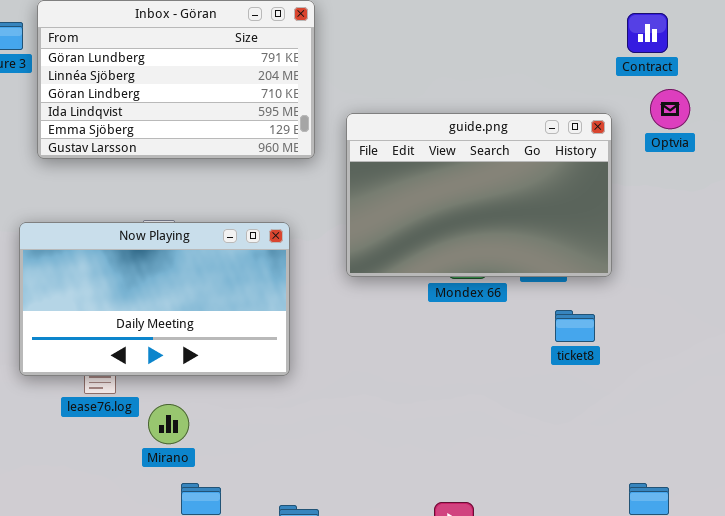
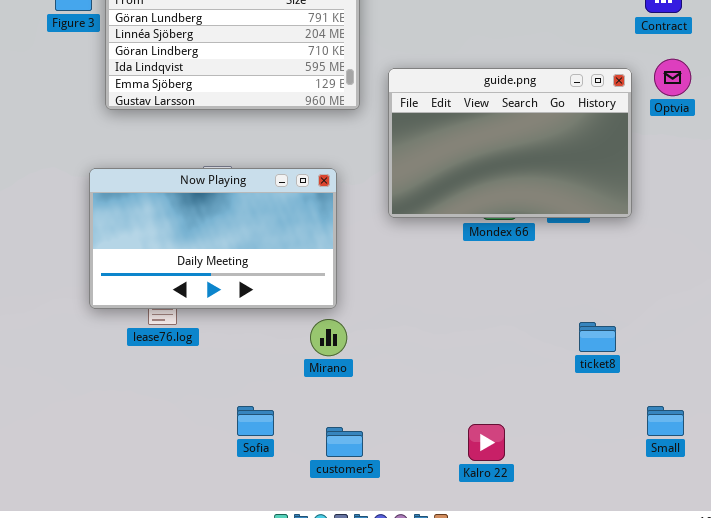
Optvia: [650,89,690,129] -> [654,59,691,96], moved
ticket8: [555,310,595,342] -> [579,322,616,352], moved
Mirano: [148,404,189,444] -> [310,319,347,356], moved

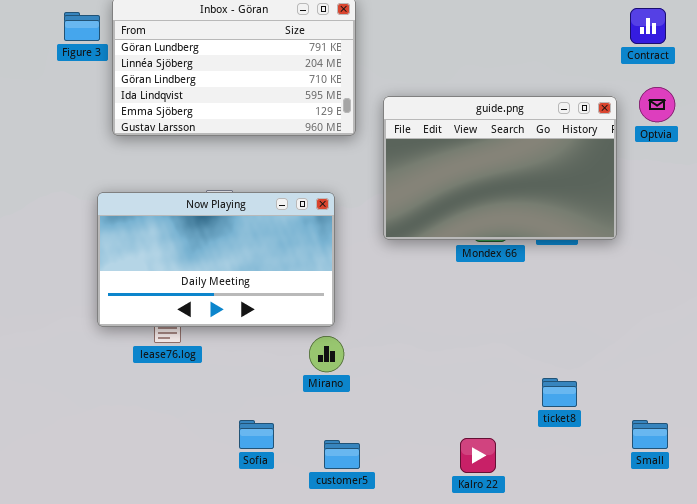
ticket8: [579,322,616,352] -> [542,378,577,407], moved

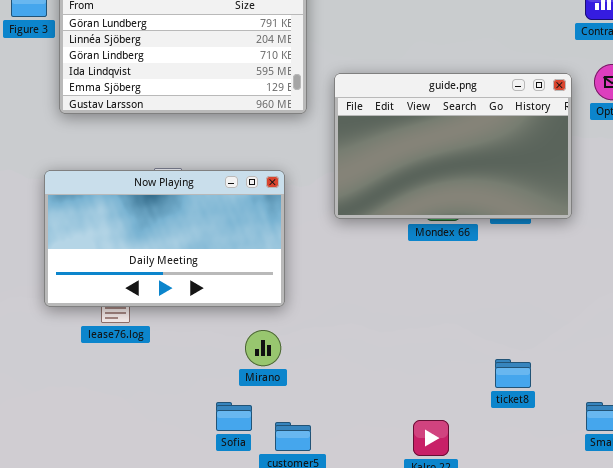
Mirano: [309,336,344,372] -> [245,330,281,366], moved
Sofia: [239,420,274,449] -> [216,402,252,431], moved

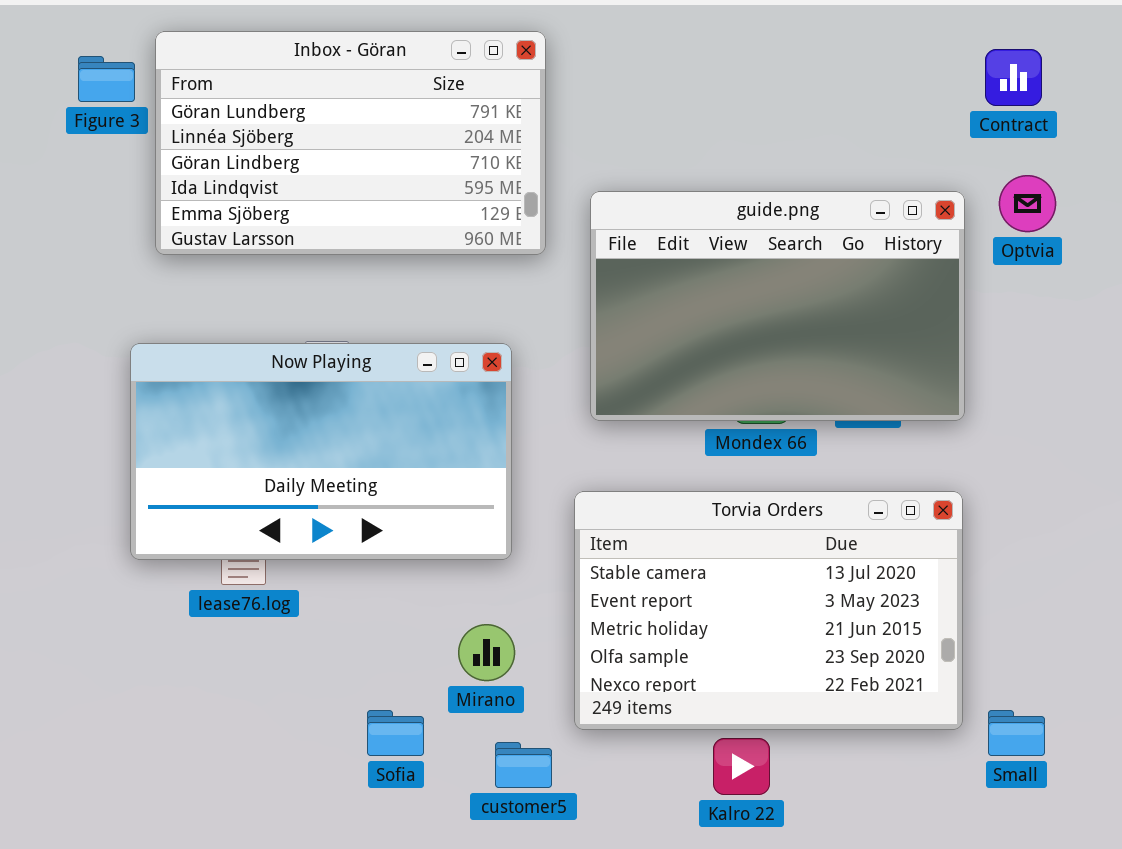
Torvia Orders: none -> [574,491,963,730], opened
Mirano: [245,330,281,366] -> [458,624,515,681], moved
Sofia: [216,402,252,431] -> [367,710,424,756], moved

